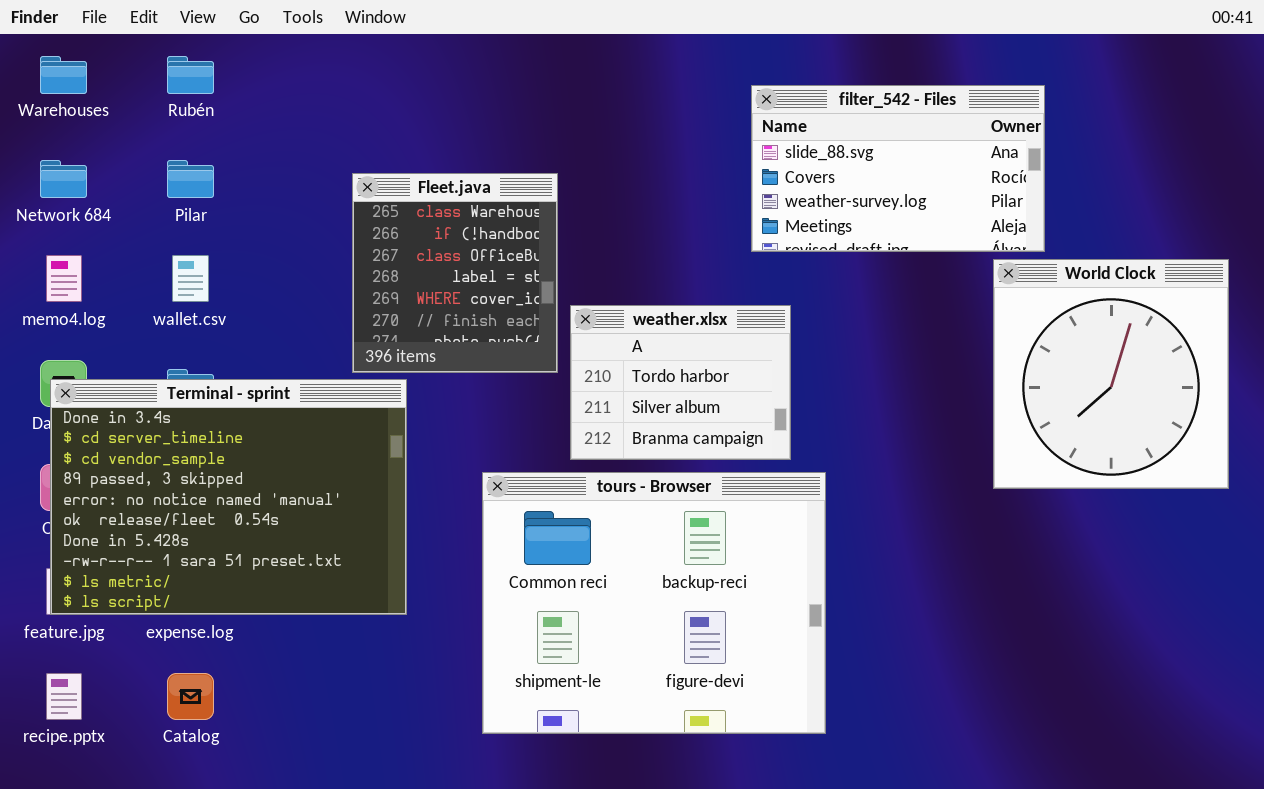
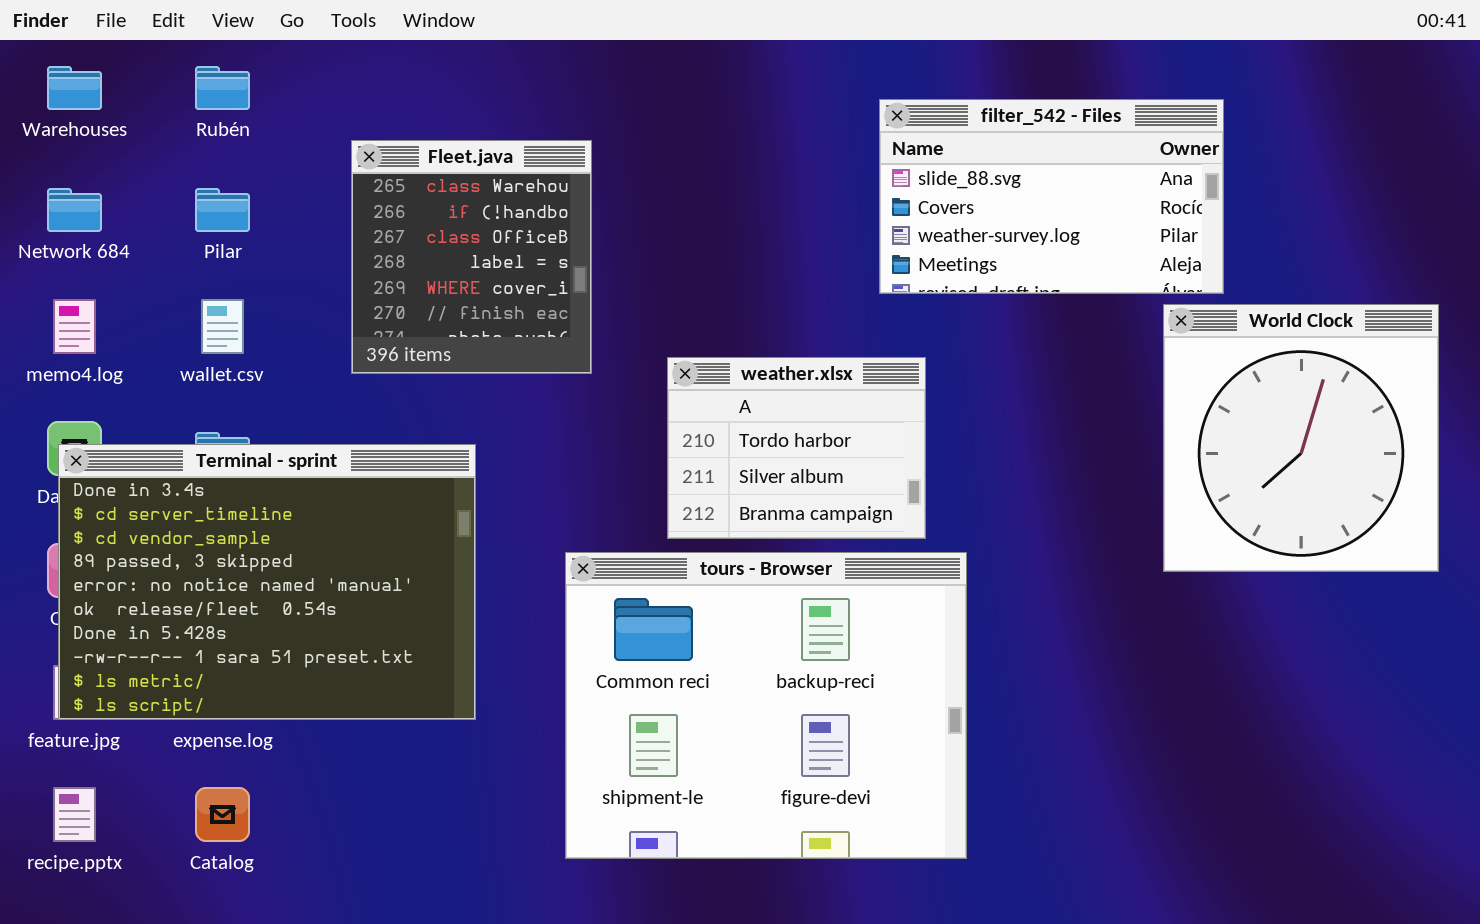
Fleet.java: [352,173,558,373] -> [351,140,592,374], moved

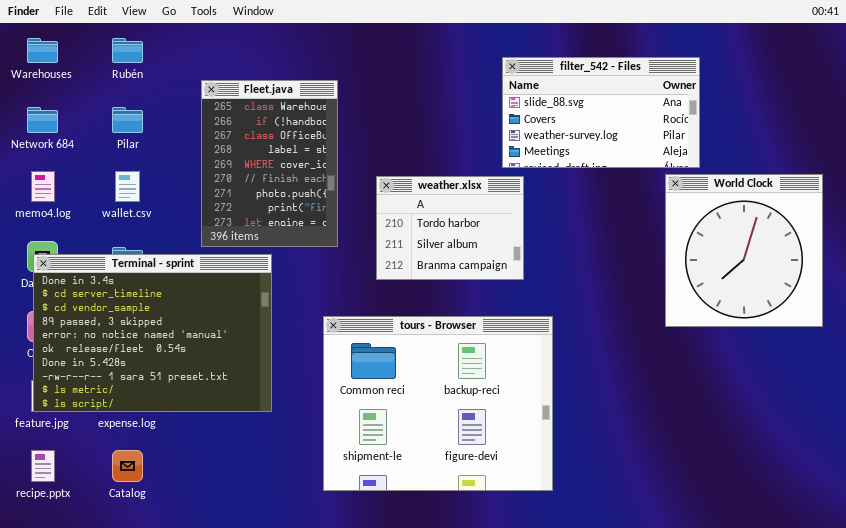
Fleet.java: [351,140,592,374] -> [201,80,338,247], resized
weather.xlsx: [667,357,926,539] -> [376,176,524,280], moved

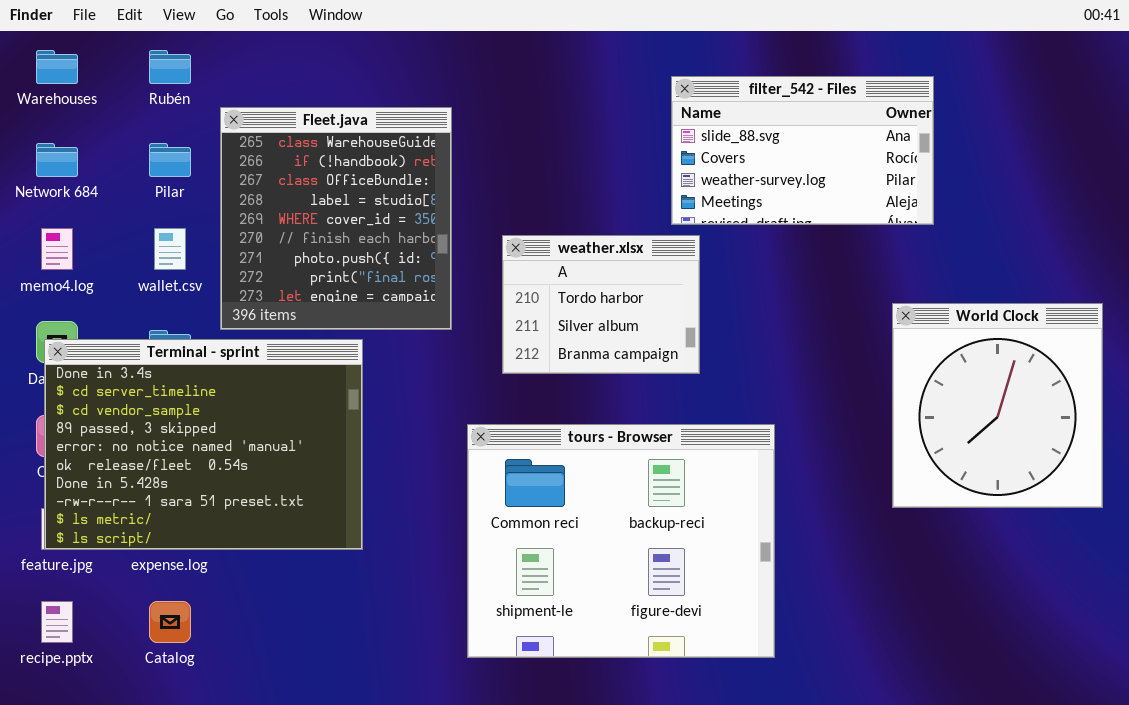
Fleet.java: [201,80,338,247] -> [220,107,452,330], resized
World Clock: [665,174,823,327] -> [892,303,1103,508], moved
tours - Browser: [323,316,553,491] -> [467,424,775,658], moved

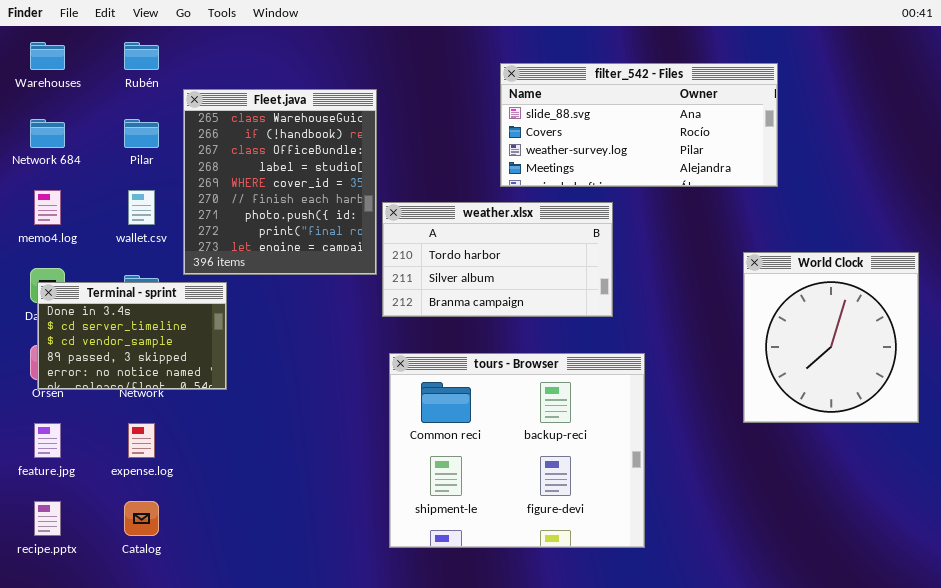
filter_542 - Files: [671,76,934,225] -> [500,63,778,187], resized
weather.xlsx: [502,235,700,374] -> [382,202,613,317], moved, resized
Terminal - sprint: [44,339,363,550] -> [37,282,227,390], resized

